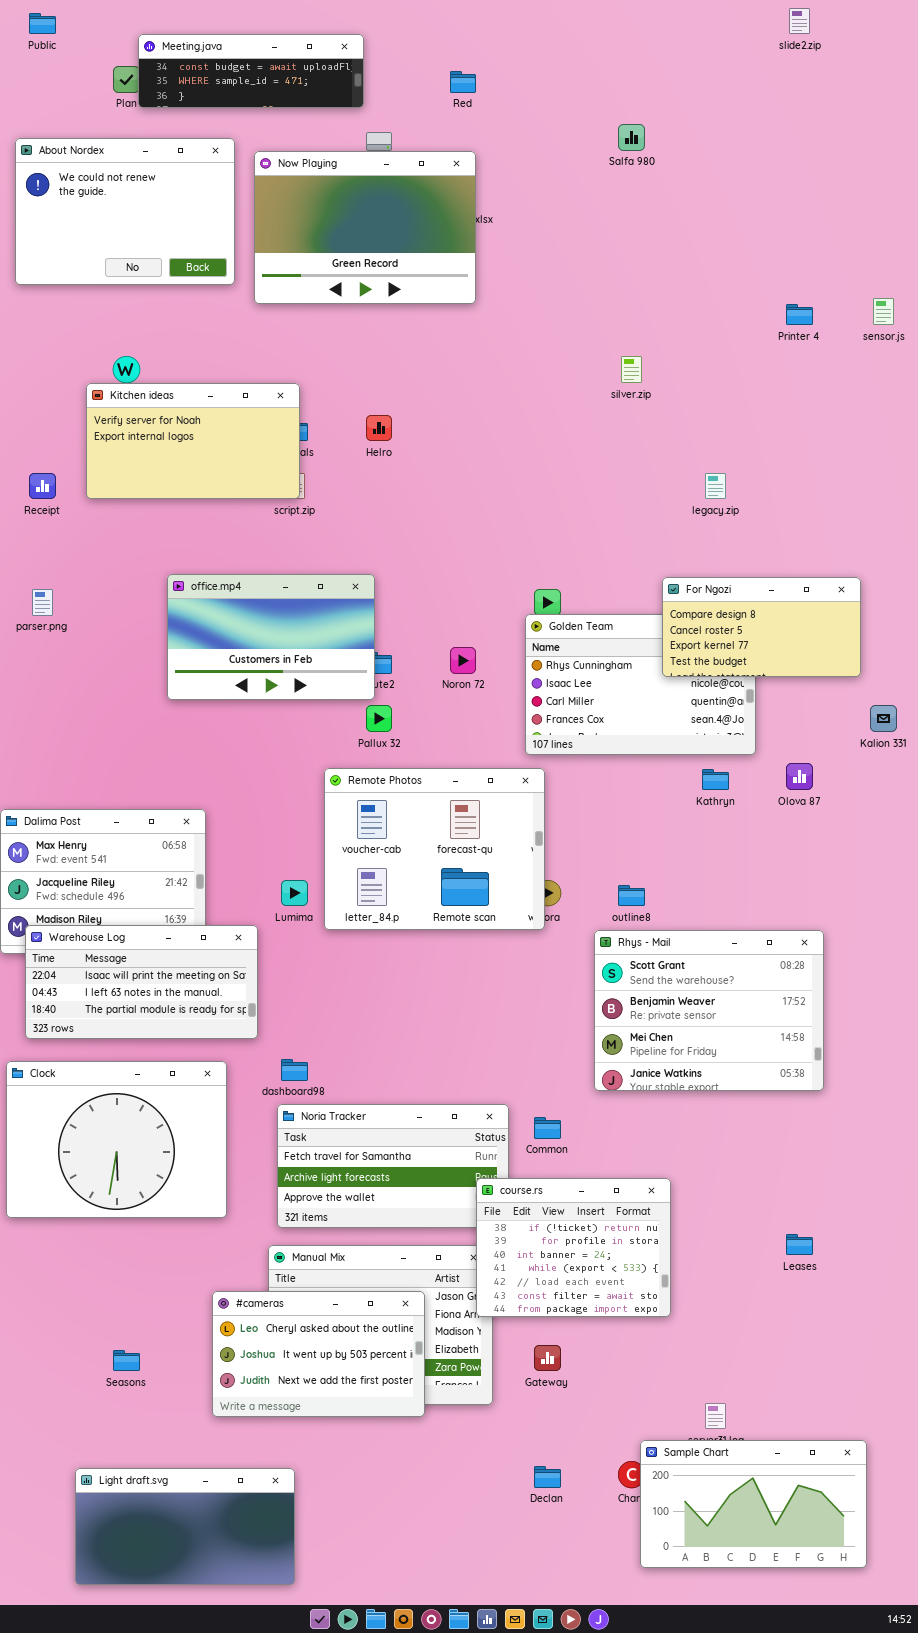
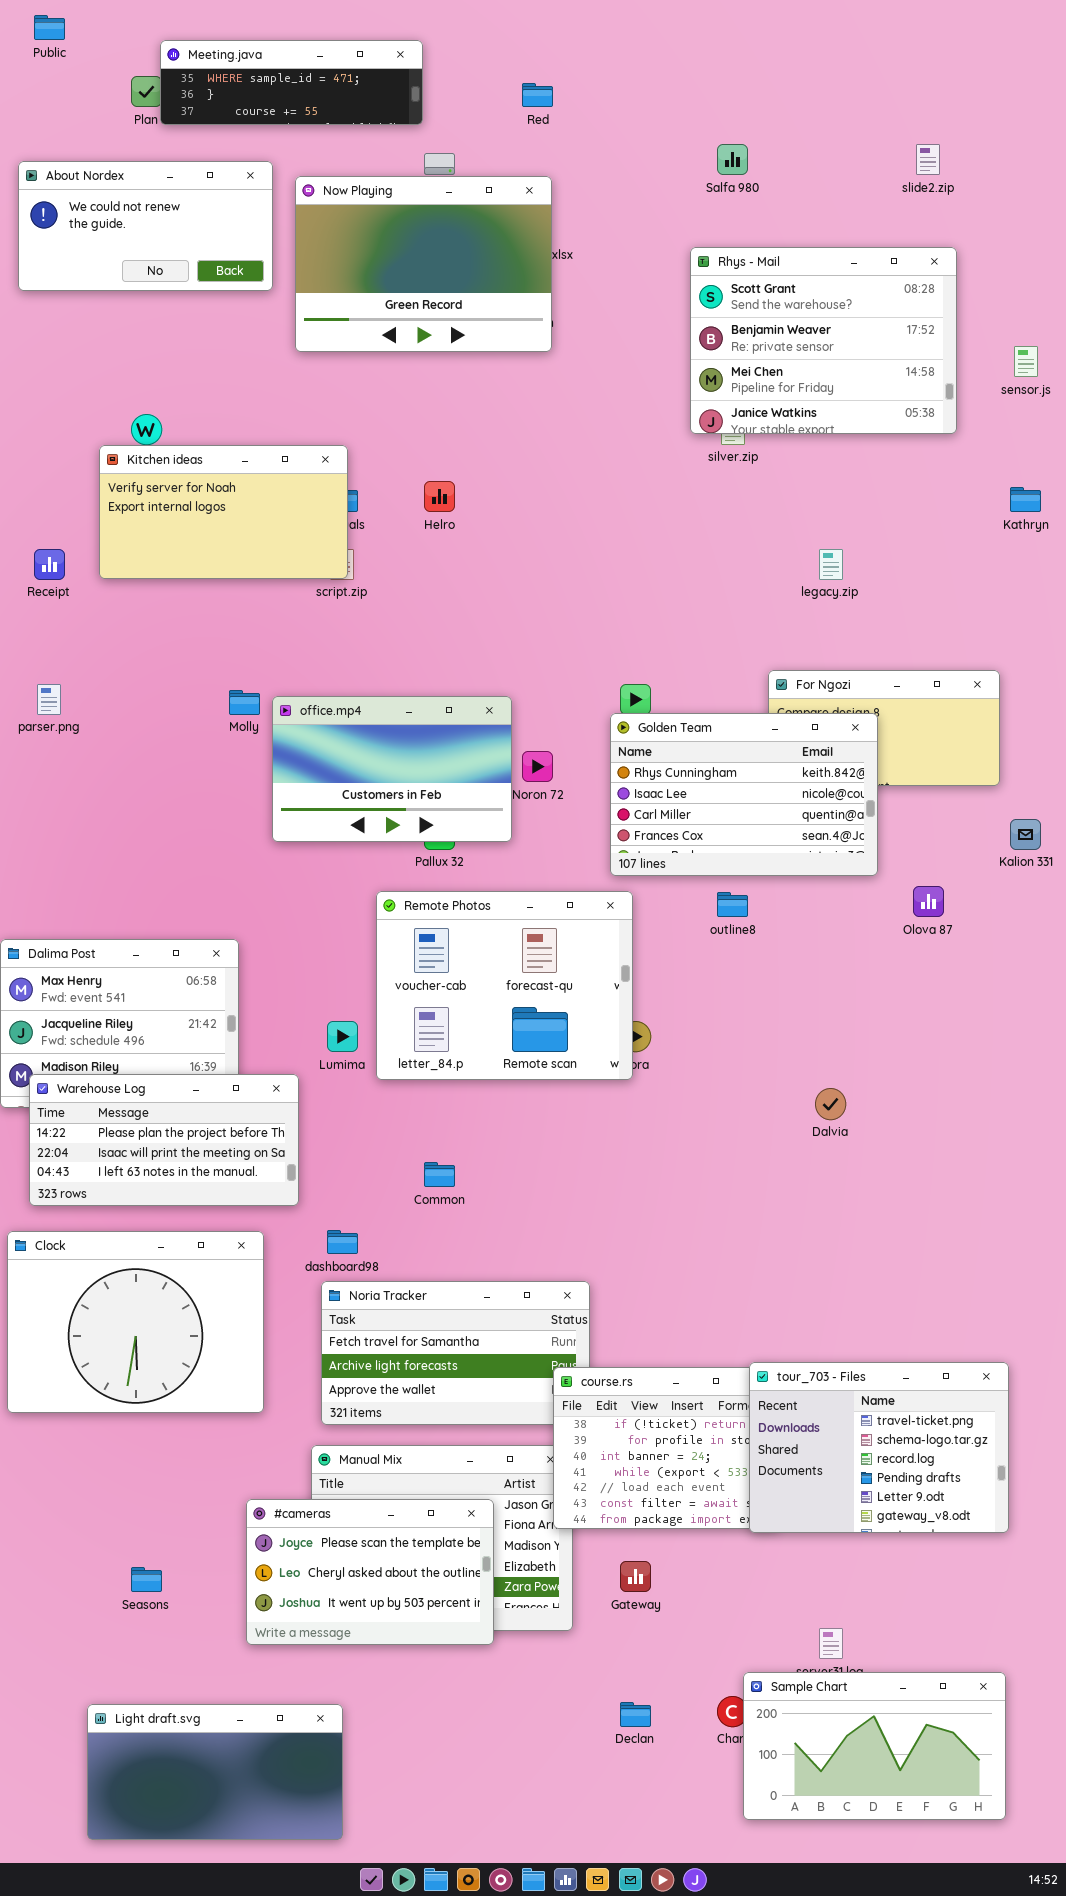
slide2.zip: [789,8,810,34] -> [916,144,940,175], moved
Meeting.java: [138,34,364,108] -> [160,40,423,125], scrolled down 1 row
About Nordex: [15,138,235,285] -> [18,161,273,291], resized
office.mp4: [167,574,375,700] -> [272,696,512,842], moved
Golden Team: [525,614,756,755] -> [610,713,878,876], raised
Kathryn: [702,769,729,790] -> [1010,487,1041,512], moved
outline8: [618,885,645,906] -> [717,892,748,917], moved
Warehouse Log: [25,925,258,1039] -> [29,1074,299,1206], scrolled up 1 row
Rhys - Mail: [594,930,824,1091] -> [690,247,957,434], moved
Common: [534,1117,561,1139] -> [424,1162,455,1187], moved
tour_703 - Files: none -> [749,1362,1009,1533], opened
#cameras: [212,1291,425,1417] -> [246,1499,494,1645], scrolled up 1 row

